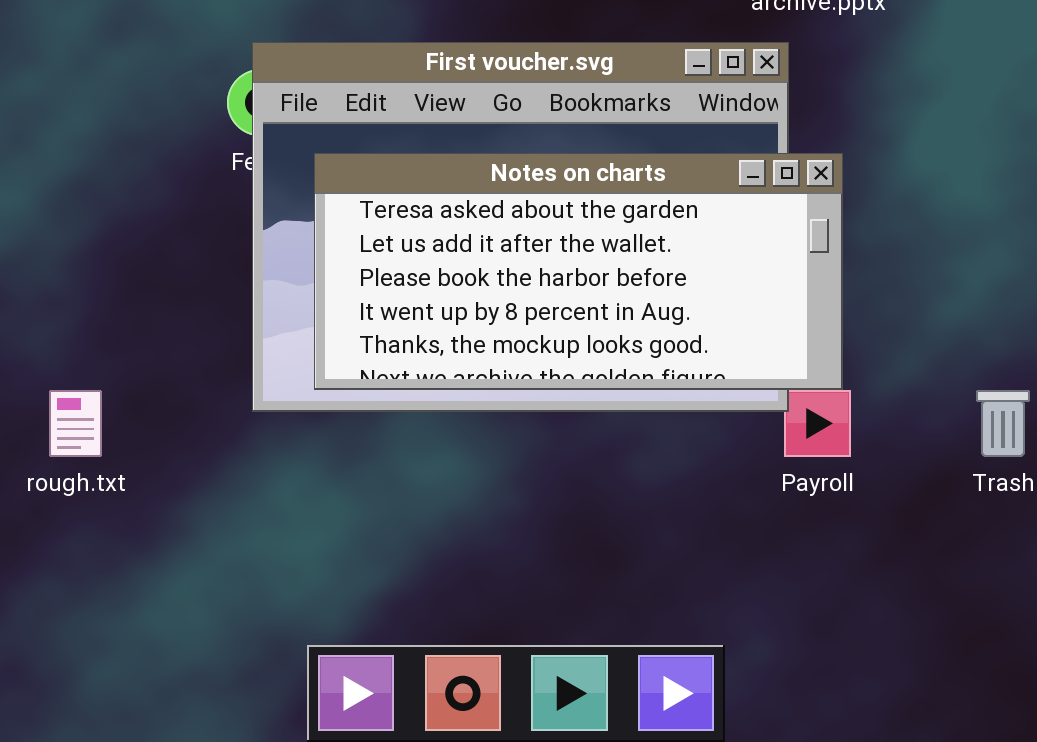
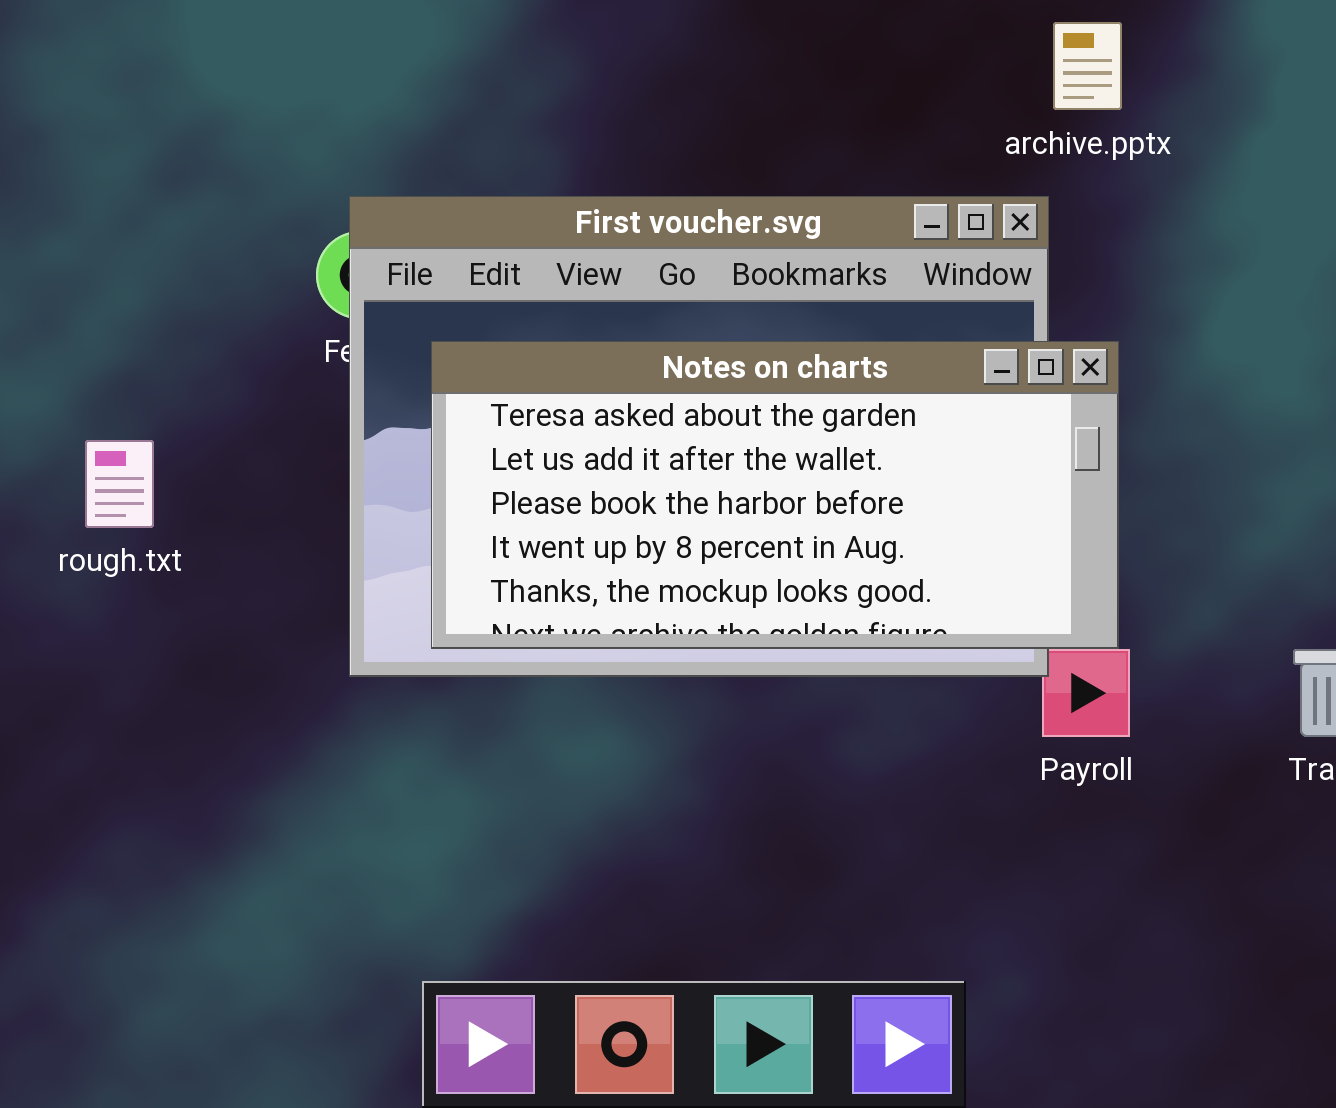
rough.txt: [49,390,102,457] -> [85,440,154,528], moved

